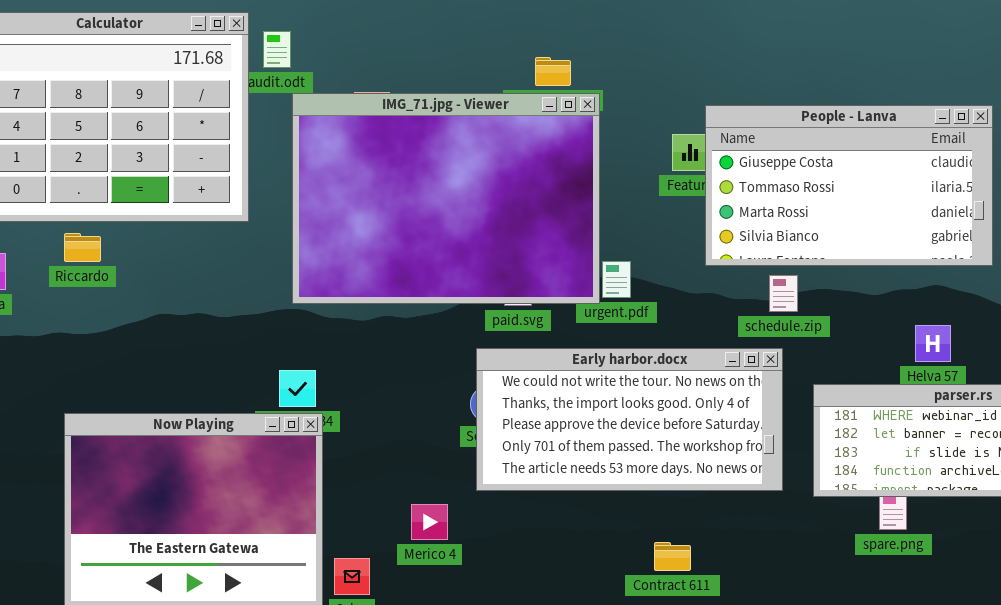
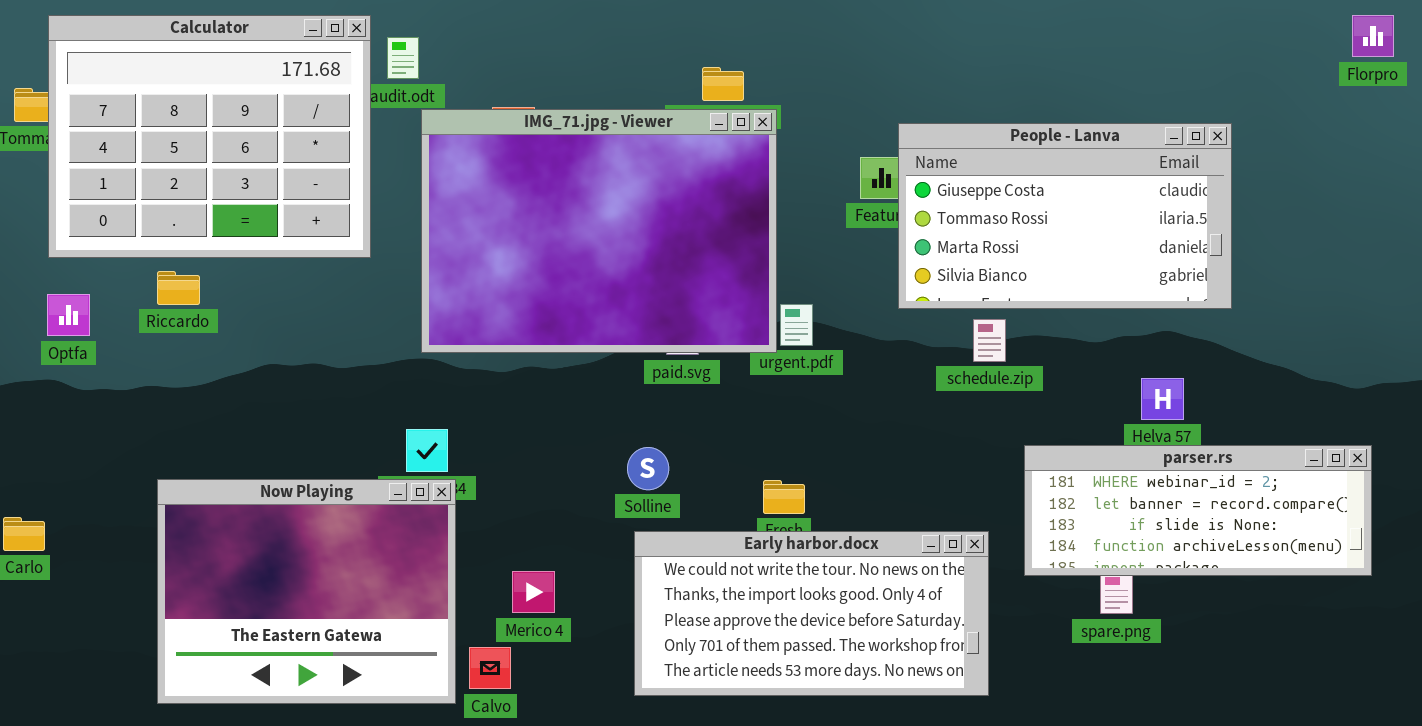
Early harbor.docx: [476,348,783,491] -> [634,531,989,696], moved
Merico 4: [411,504,448,540] -> [512,571,555,613], moved

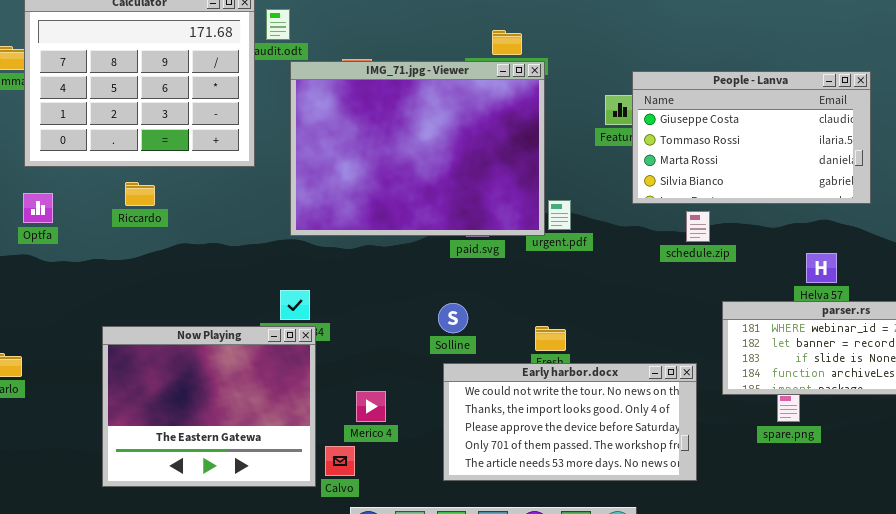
Riccardo: [157,271,200,305] -> [125,182,155,206], moved

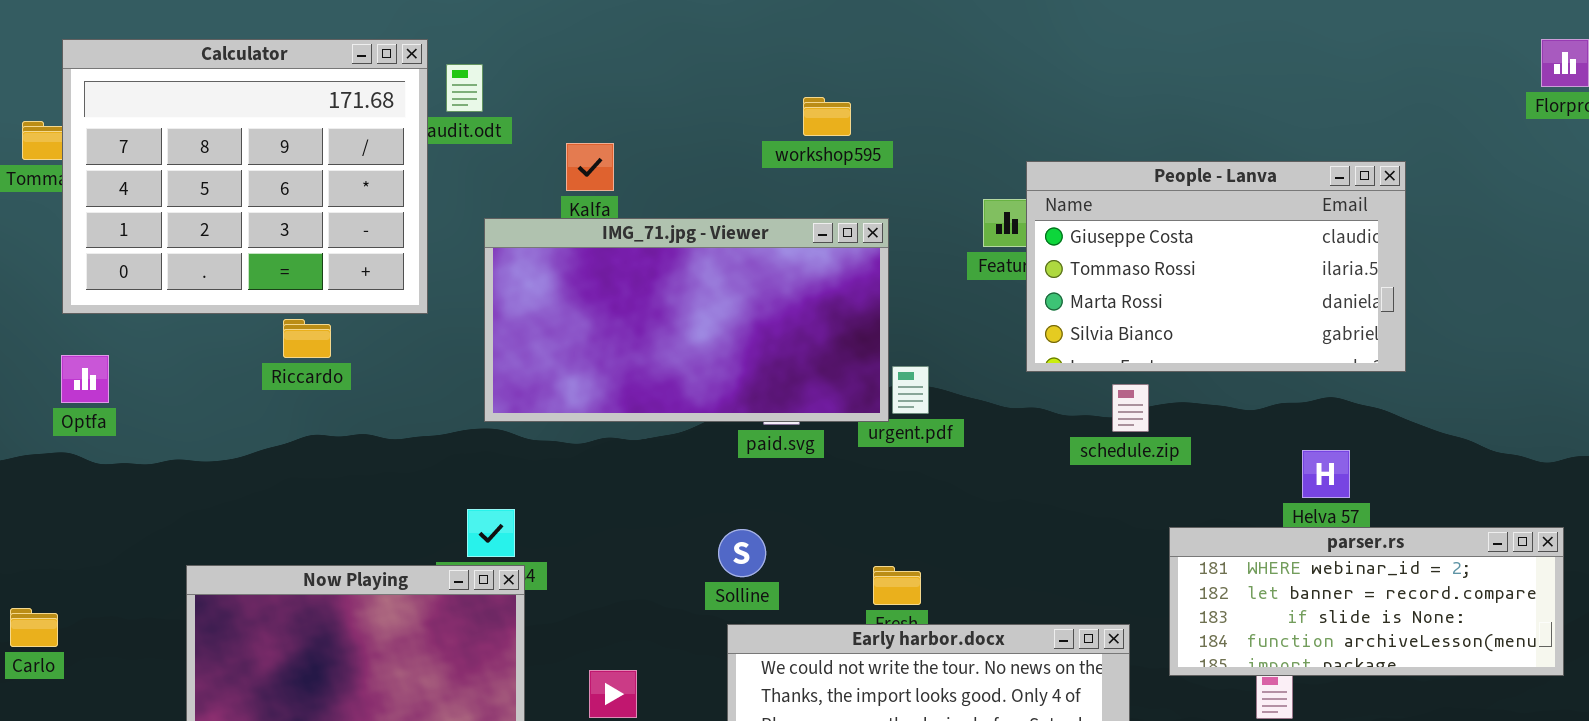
IMG_71.jpg - Viewer: [290,61,545,236] -> [484,218,889,422], resized
Riccardo: [125,182,155,206] -> [283,319,331,358], moved

